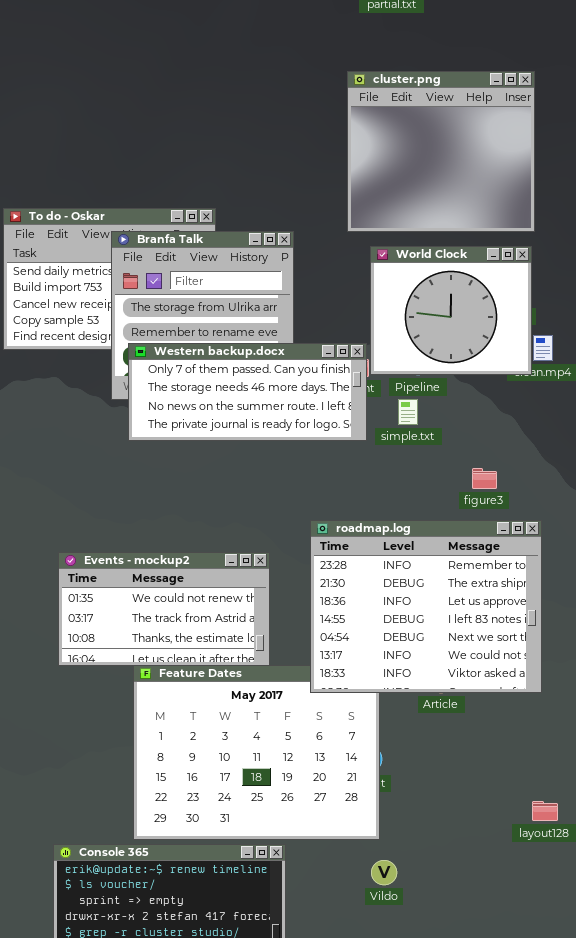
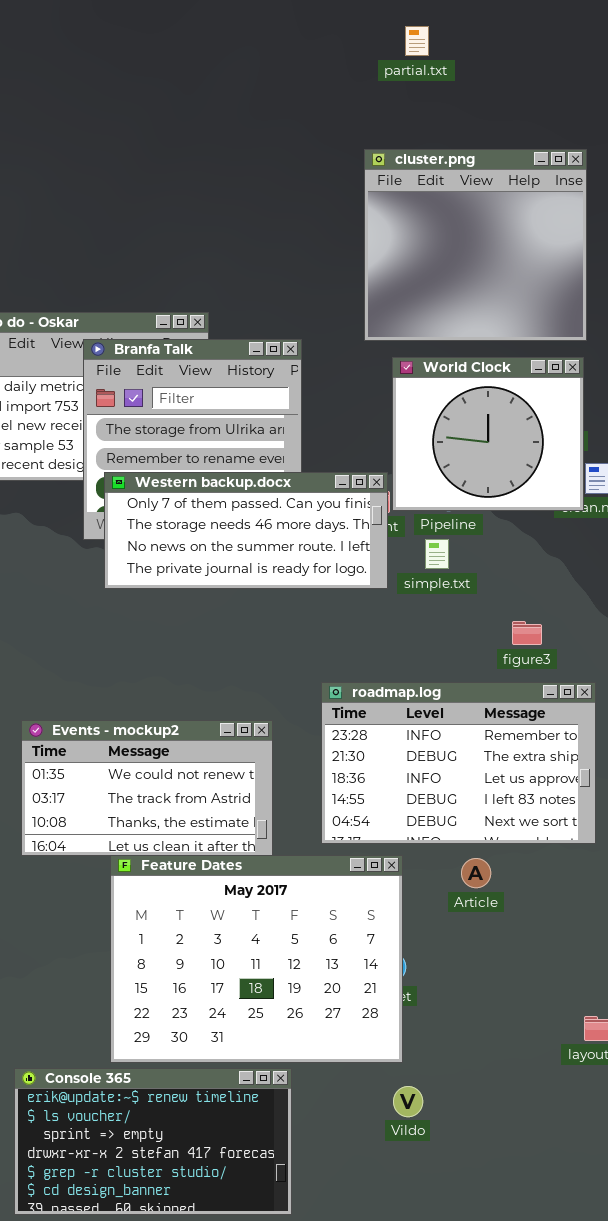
roadmap.log: [310,520,542,693] -> [321,682,596,844], resized

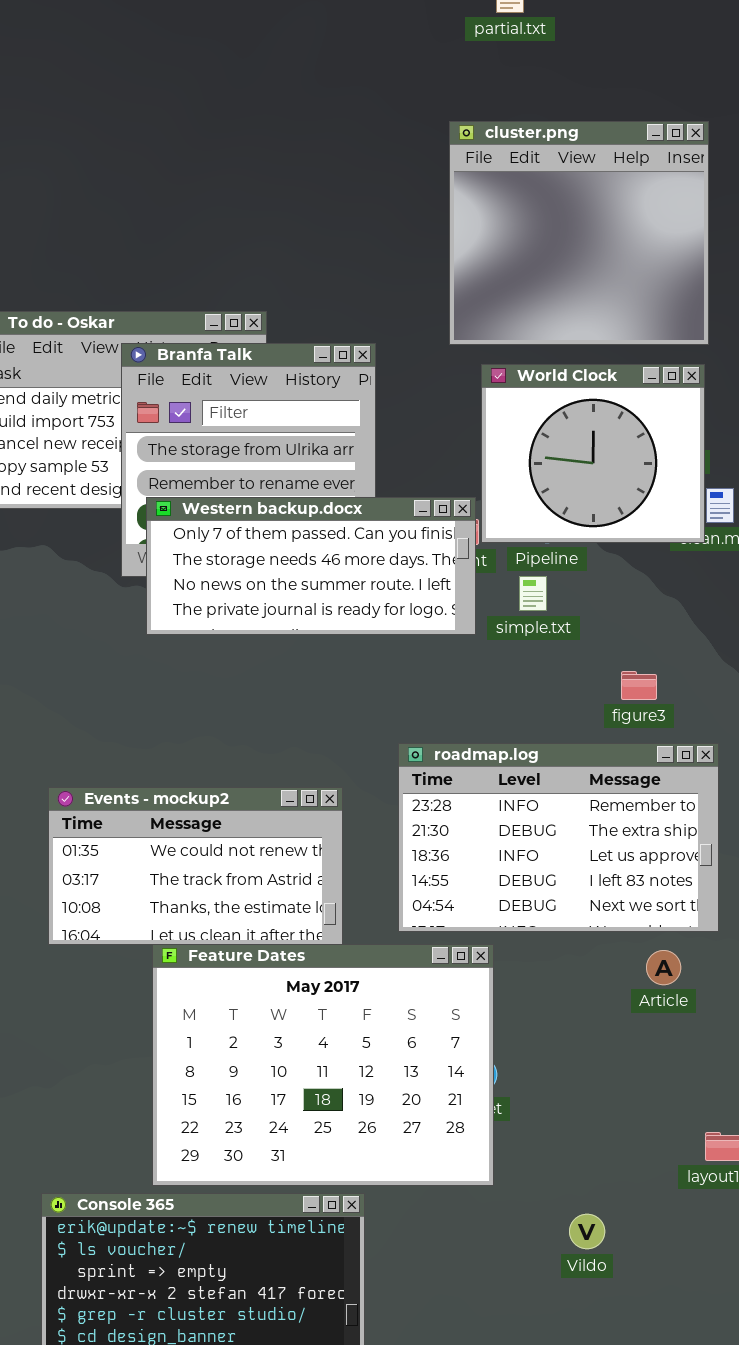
Article: [461,858,491,888] -> [646,950,681,985], moved
Vildo: [393,1086,423,1117] -> [569,1214,605,1249], moved

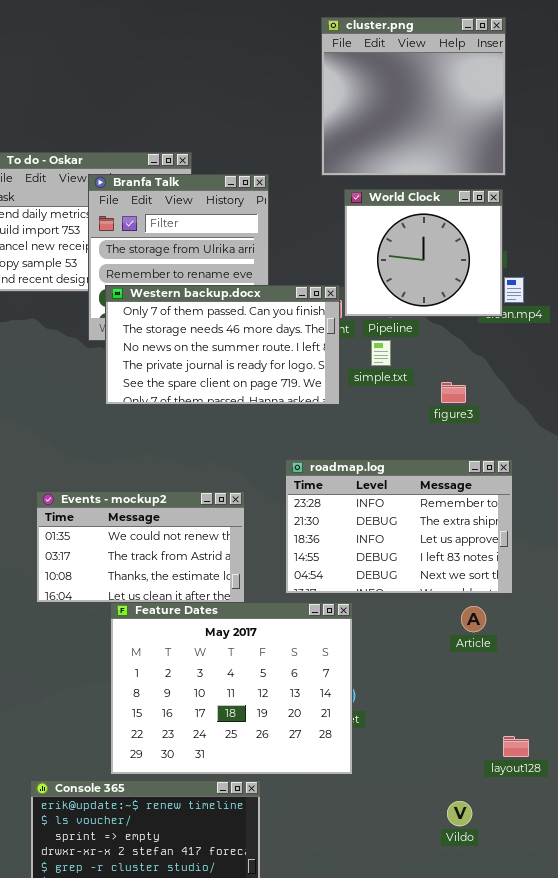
Western backup.docx: [146,497,476,635] -> [105,285,340,405], resized
figure3: [621,671,657,700] -> [441,382,466,403], moved
Vildo: [569,1214,605,1249] -> [447,801,472,826], moved

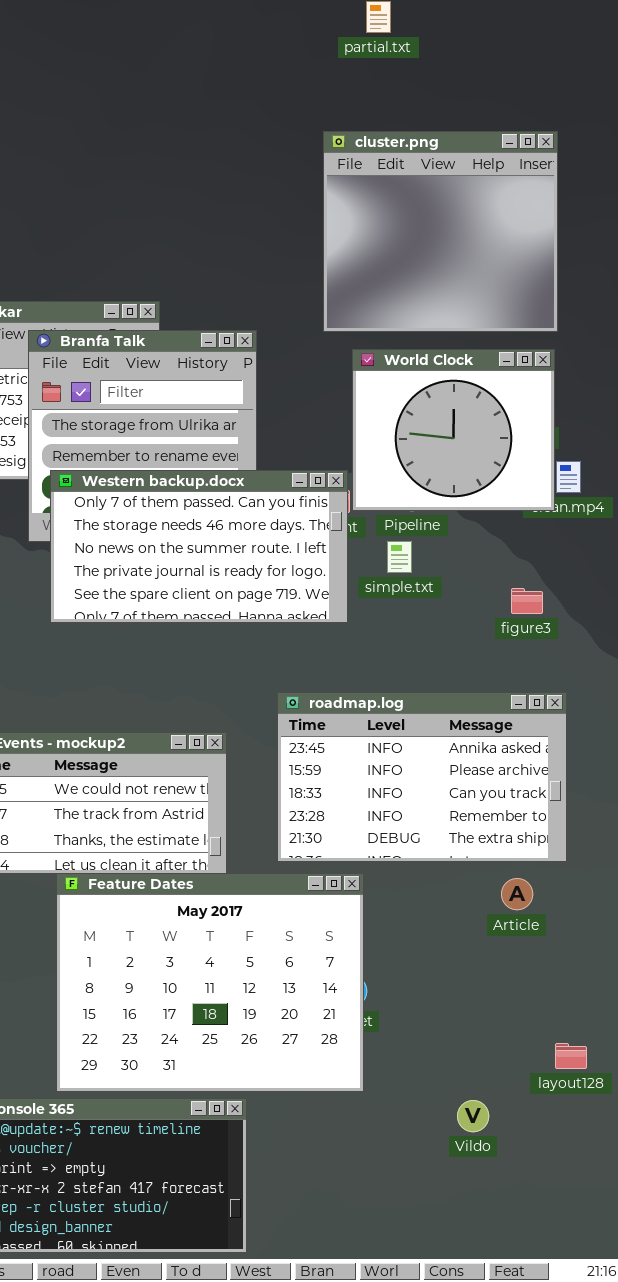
figure3: [441,382,466,403] -> [511,588,543,614], moved
roadmap.log: [285,459,513,594] -> [277,692,567,862], scrolled up 3 rows
Vildo: [447,801,472,826] -> [457,1100,489,1132], moved

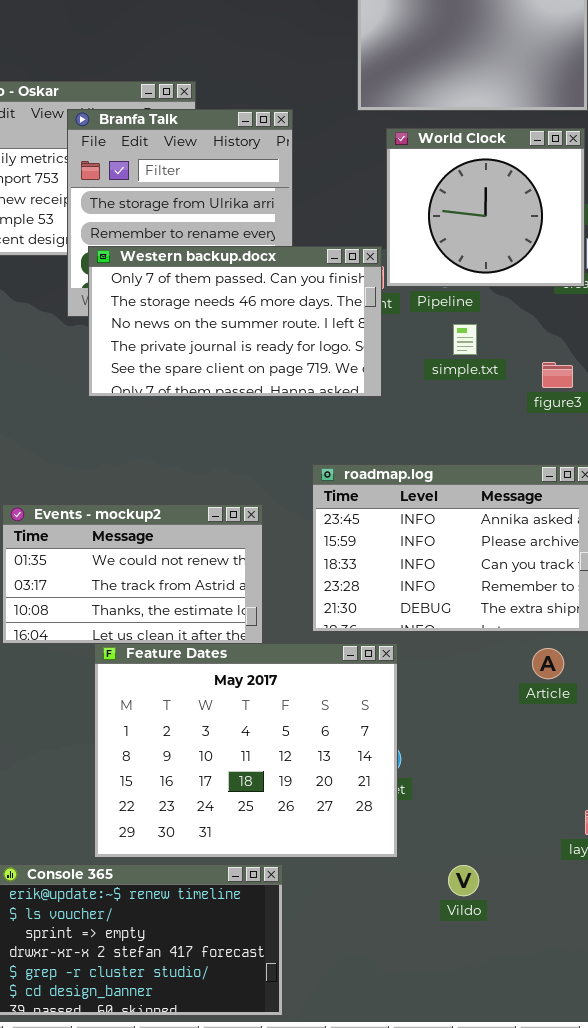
simple.txt: [387,541,412,573] -> [453,324,477,355], moved
Vildo: [457,1100,489,1132] -> [448,865,479,896], moved

